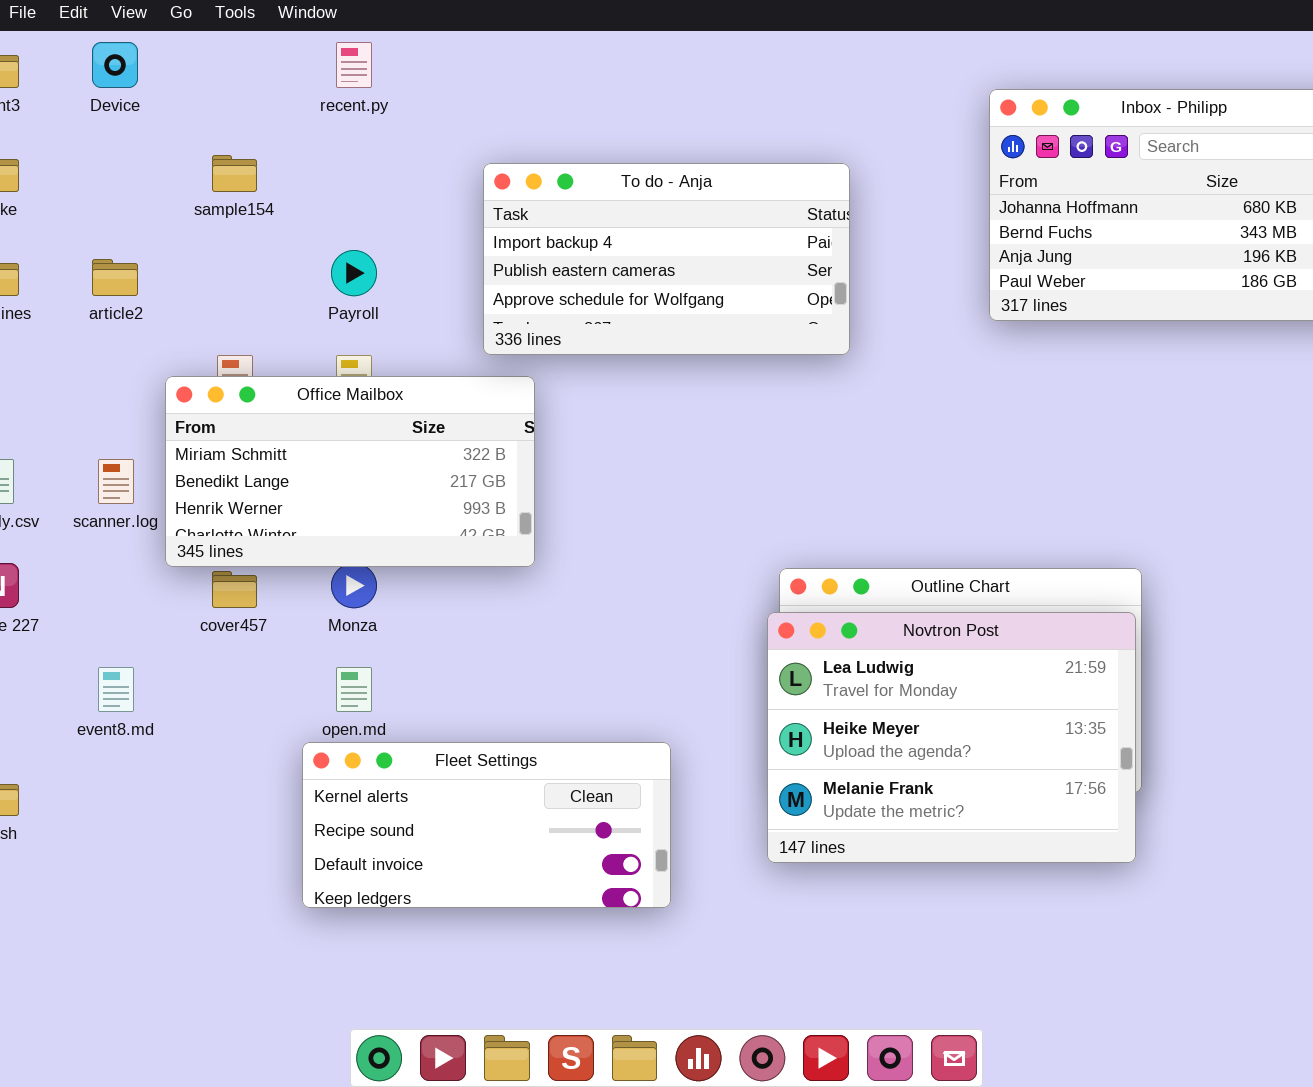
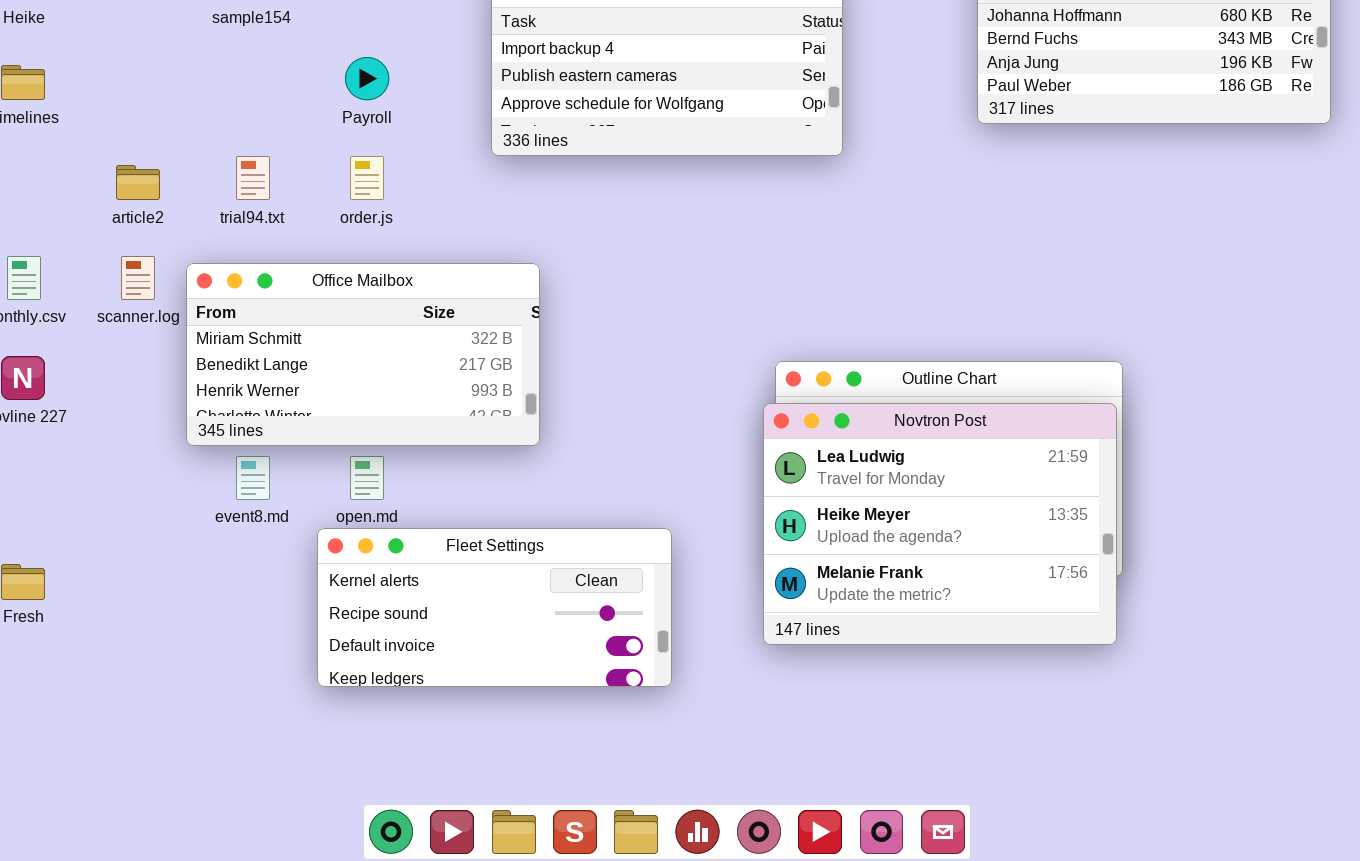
article2: [92,259,138,296] -> [116,165,160,200], moved
Office Mailbox: [165,376,535,567] -> [186,263,540,446], moved
event8.md: [98,667,134,712] -> [236,456,270,500], moved

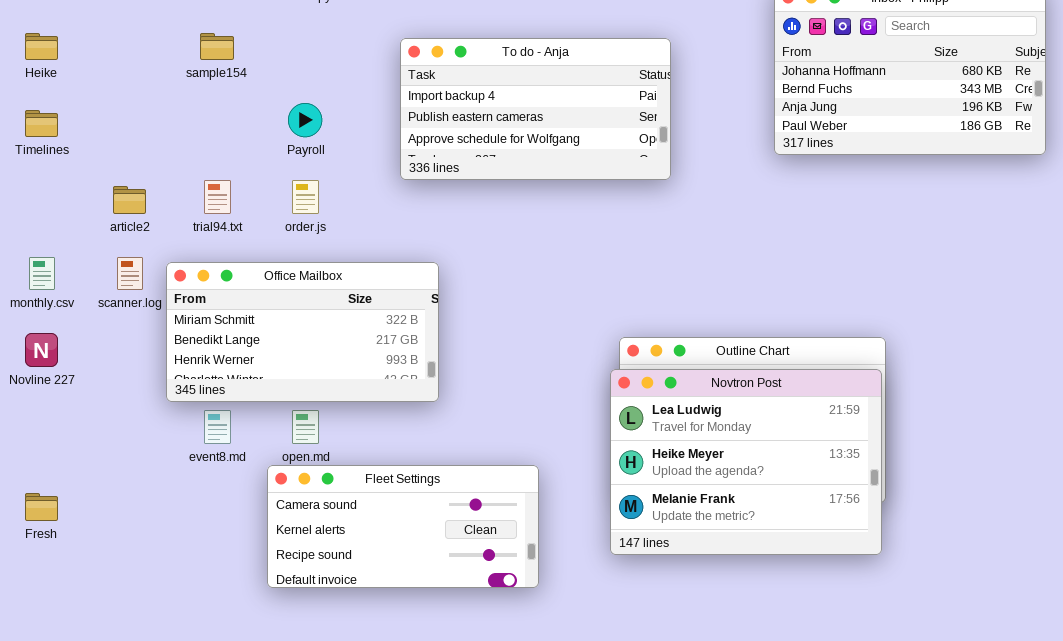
Fleet Settings: [317,528,672,687] -> [267,465,539,588], scrolled up 1 row

